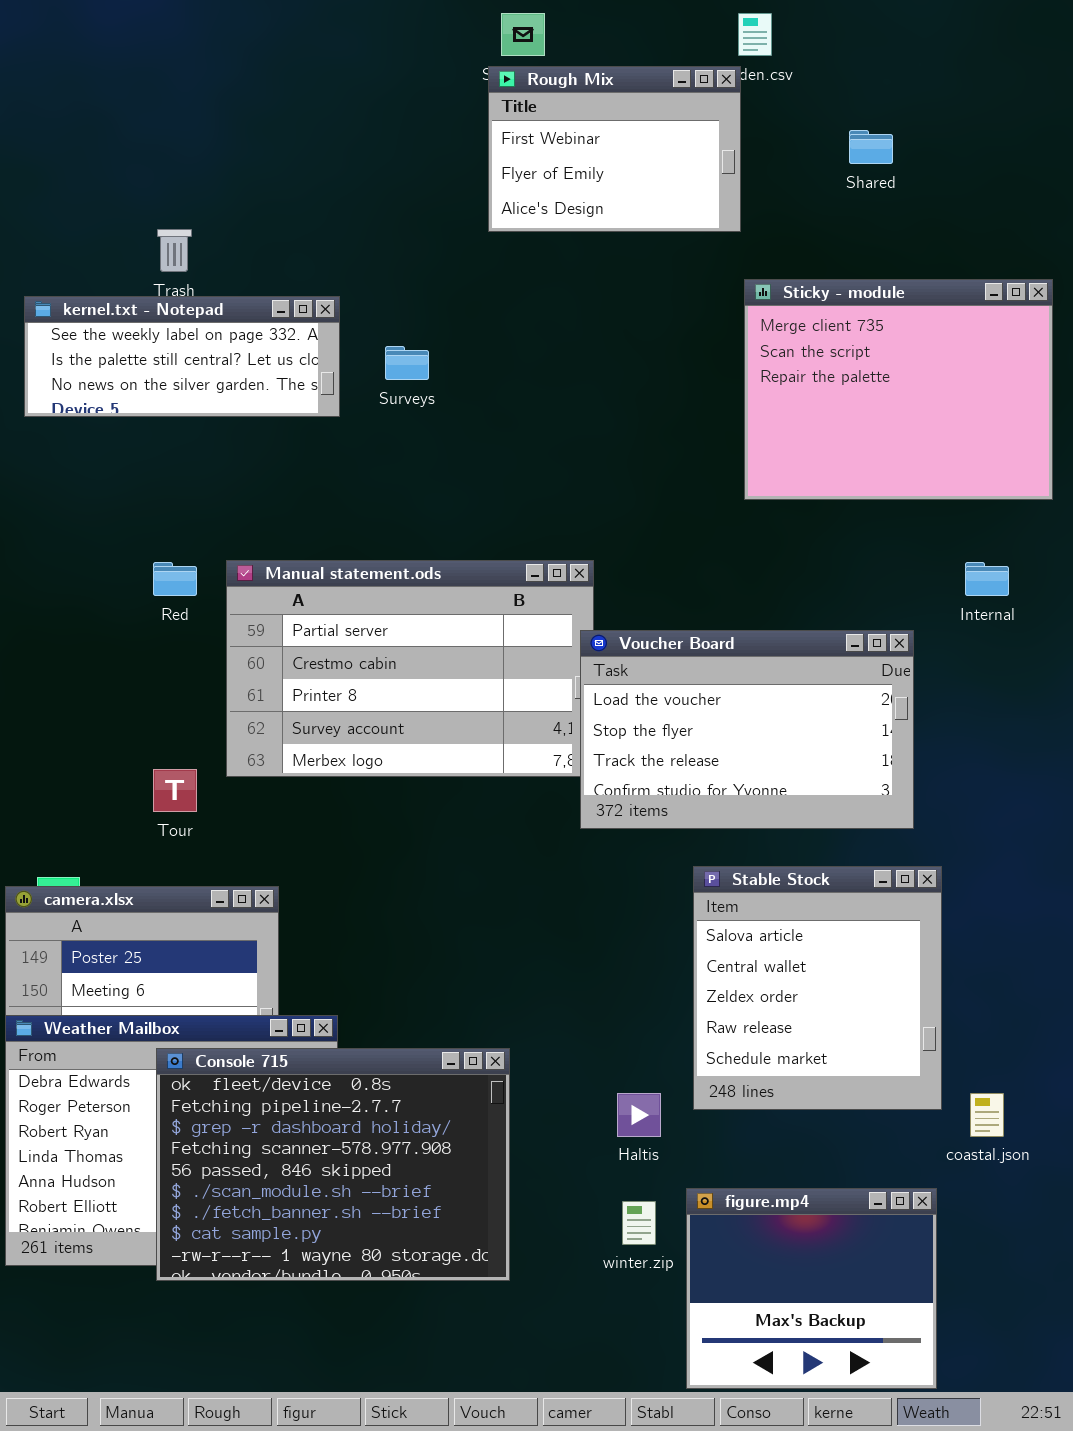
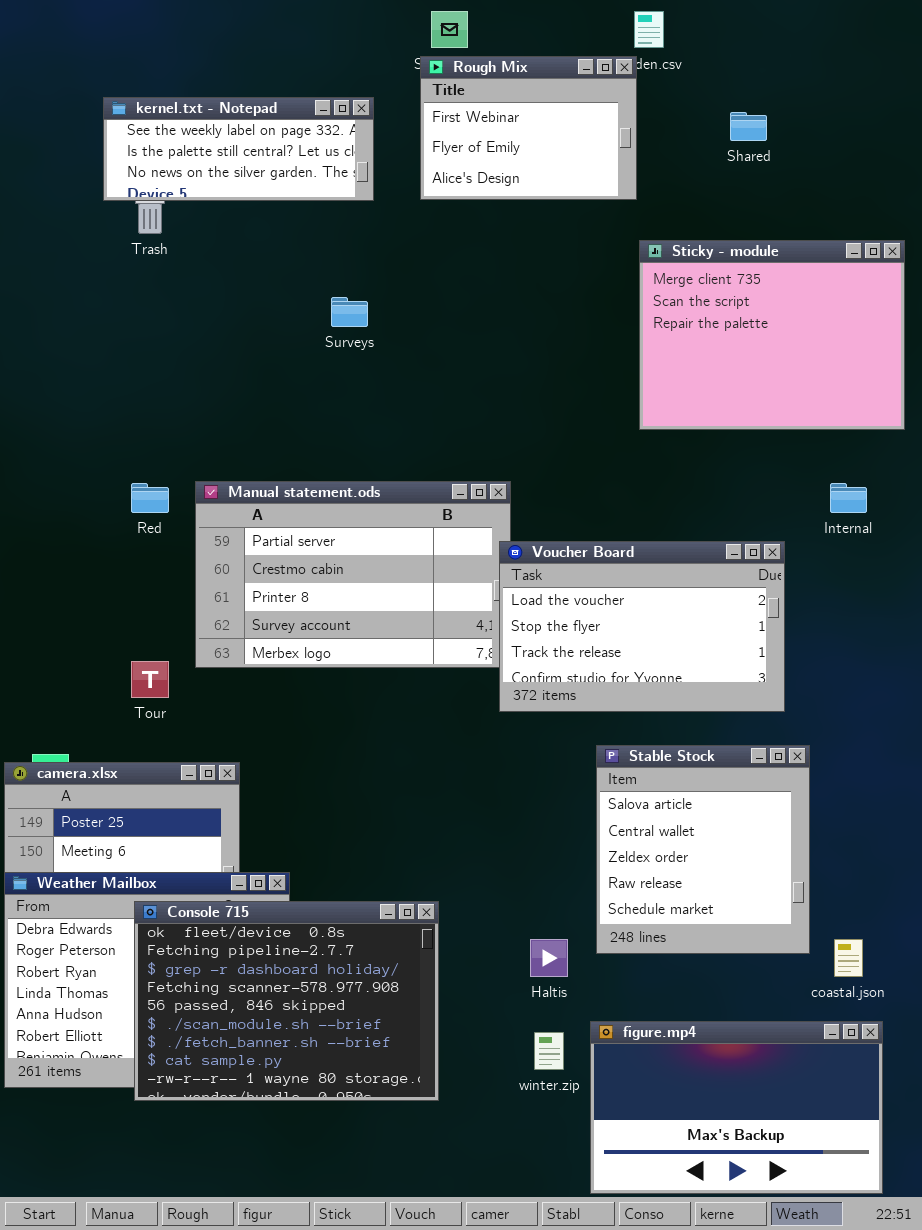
kernel.txt - Notepad: [24,296,340,417] -> [103,97,374,201], moved
figure.mp4: [686,1188,937,1389] -> [590,1021,883,1194], resized

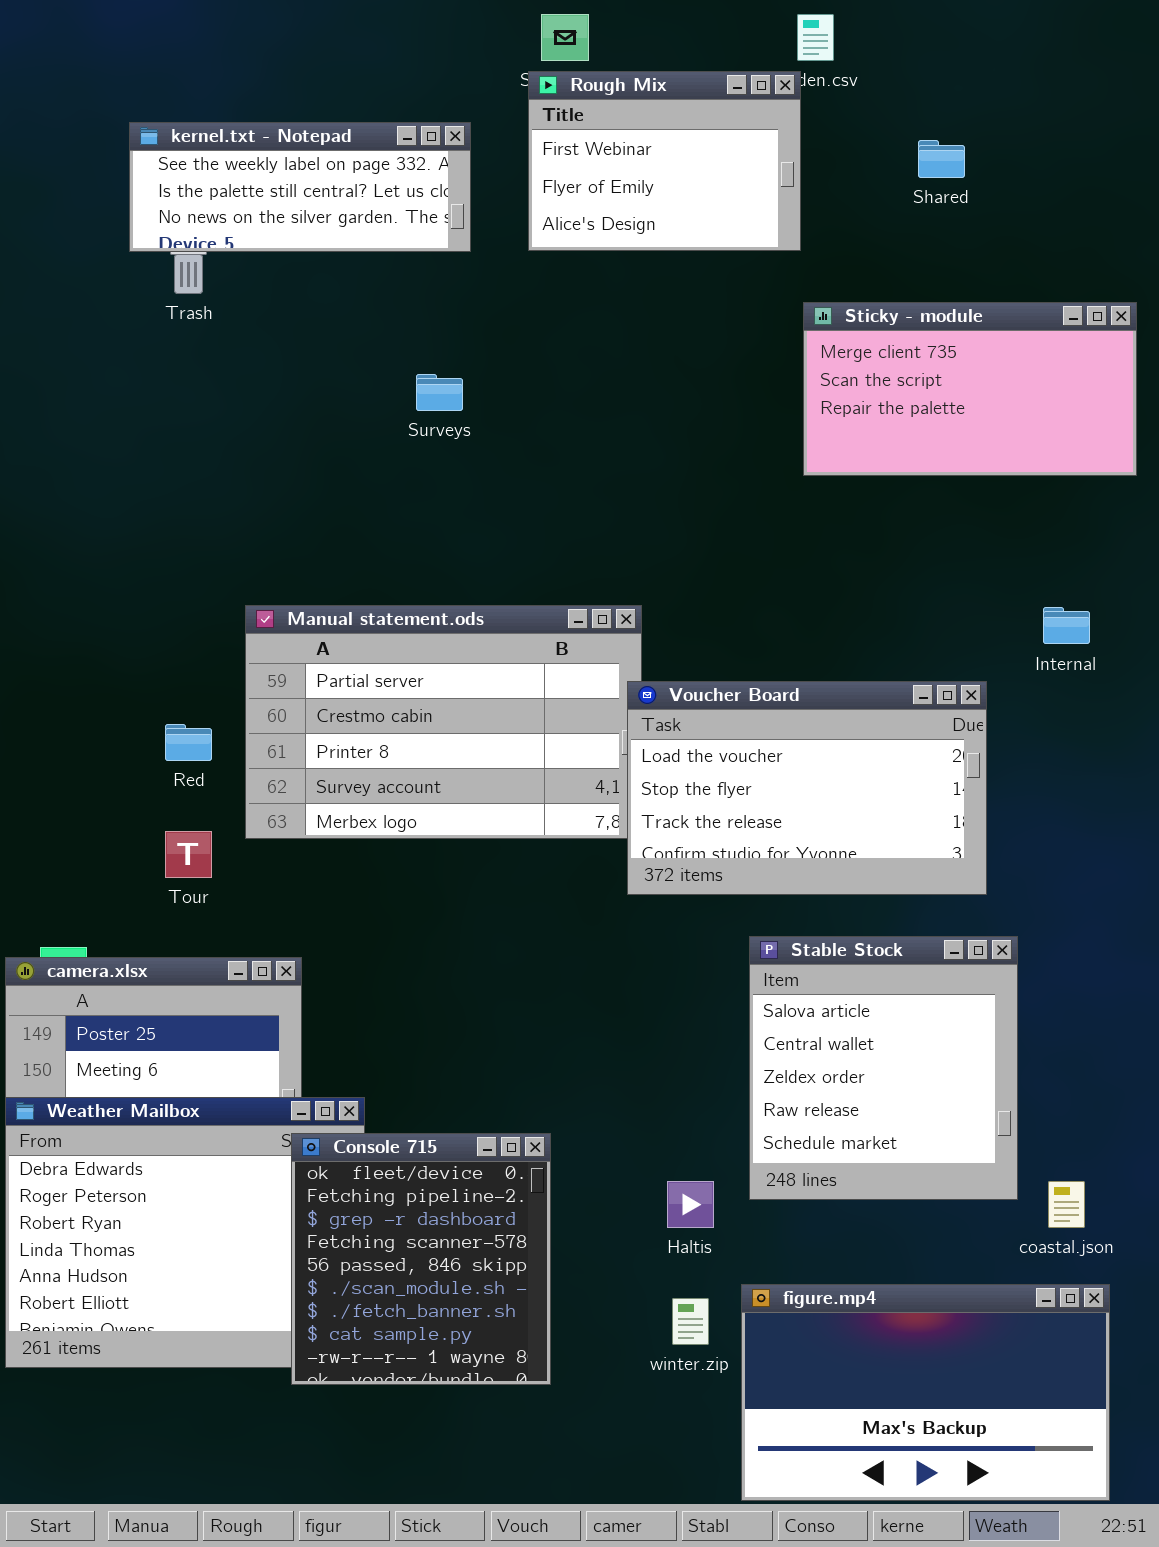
Sticky - module: [639,240,905,430] -> [803,302,1137,476], resized
Red: [131,483,169,513] -> [165,724,212,761], moved
Console 715: [134,901,439,1101] -> [291,1133,551,1385], resized

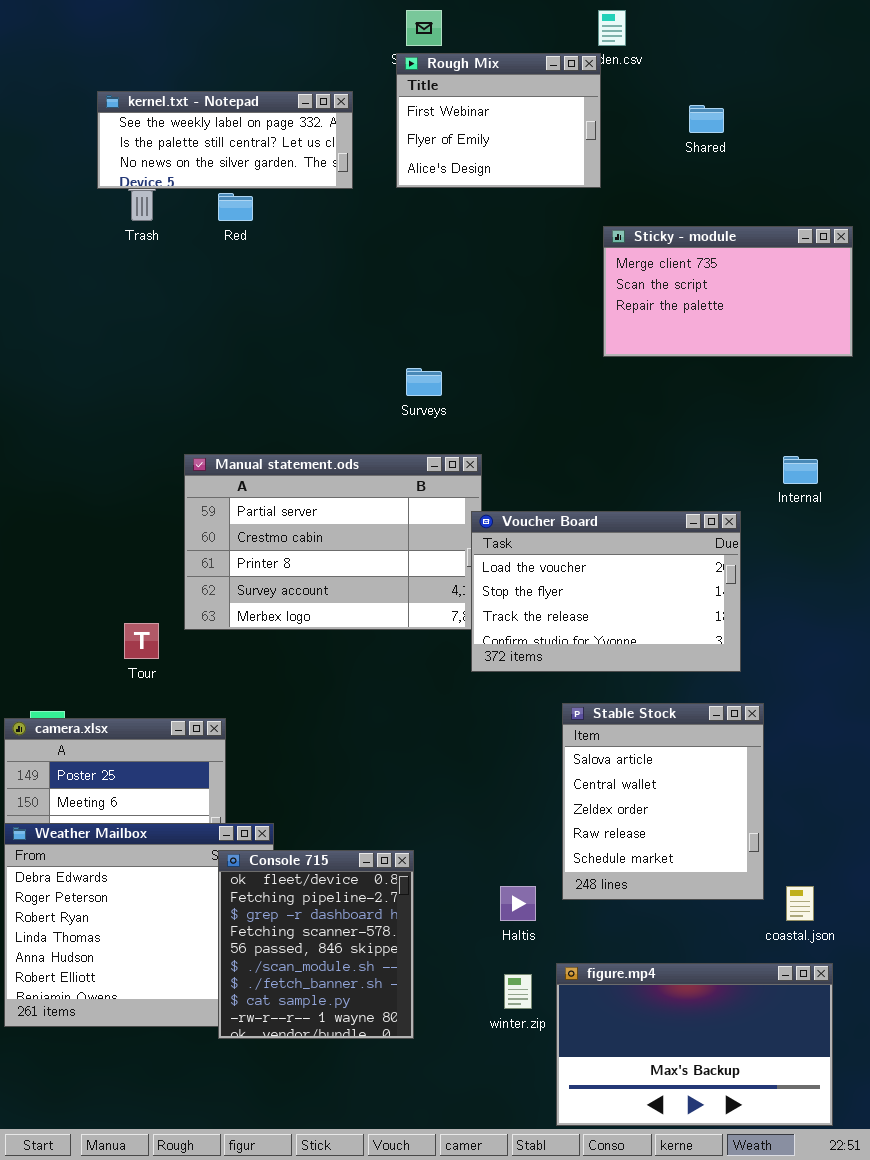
Surveys: [416,374,463,411] -> [406,368,442,396], moved
Red: [165,724,212,761] -> [218,193,253,221], moved

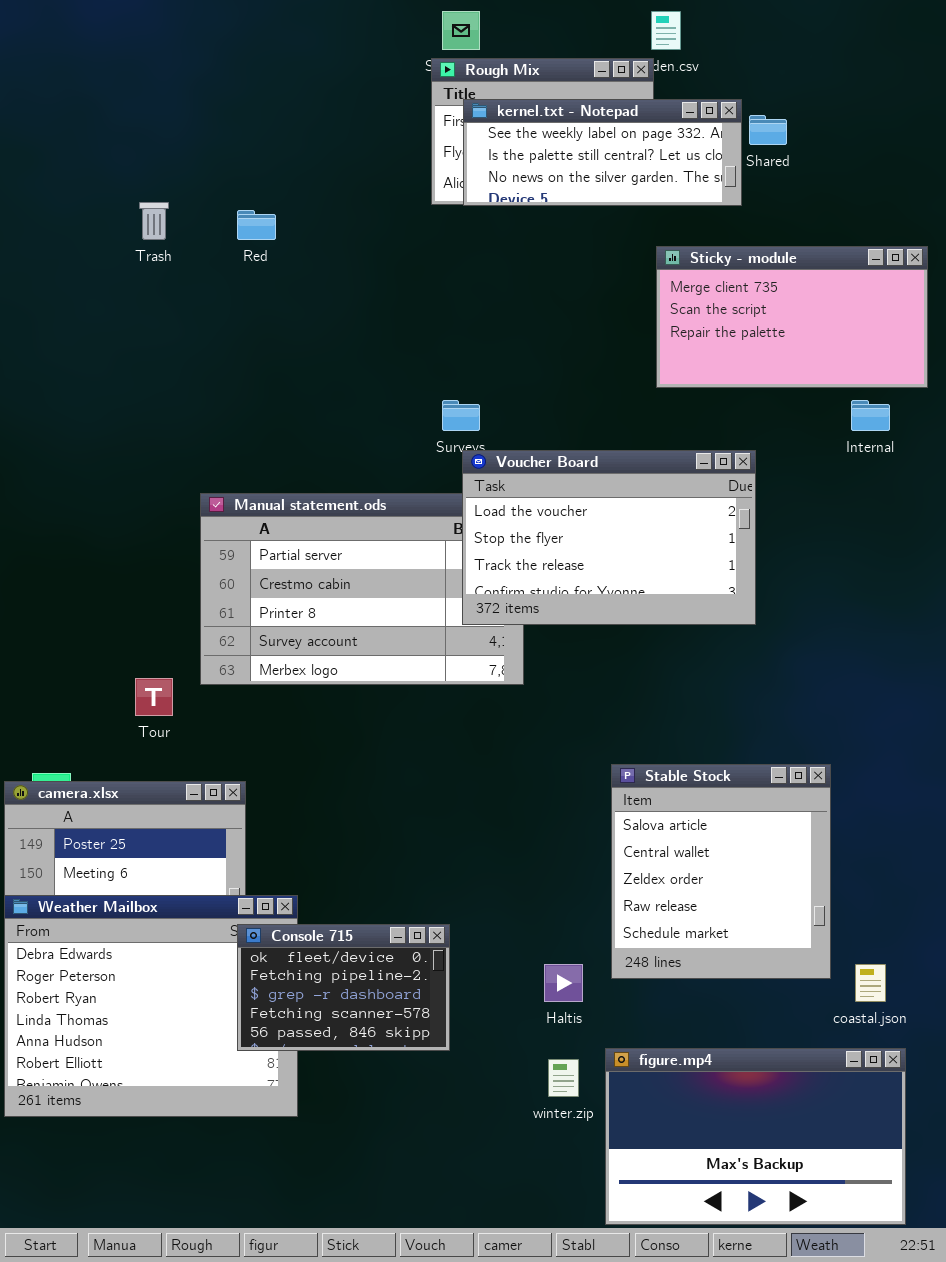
kernel.txt - Notepad: [97,91,353,189] -> [463,99,742,206], moved
Internal: [783,456,818,484] -> [851,400,890,431], moved
Voucher Board: [471,511,741,672] -> [462,450,756,625], moved
Console 715: [218,850,414,1039] -> [237,924,450,1051], resized

